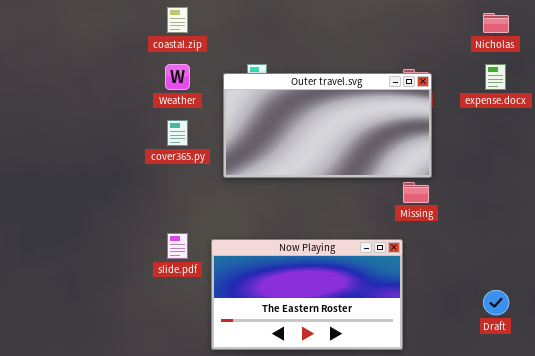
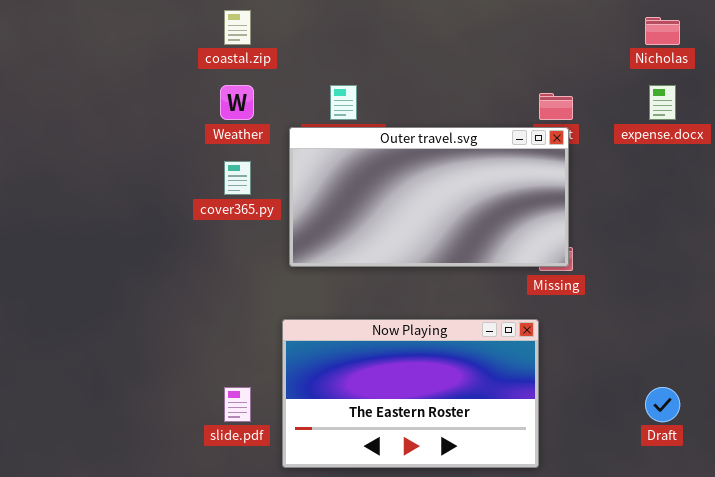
Outer travel.svg: [223,73,432,178] -> [289,127,569,267], moved
slide.pdf: [167,233,188,259] -> [224,387,251,422], moved

